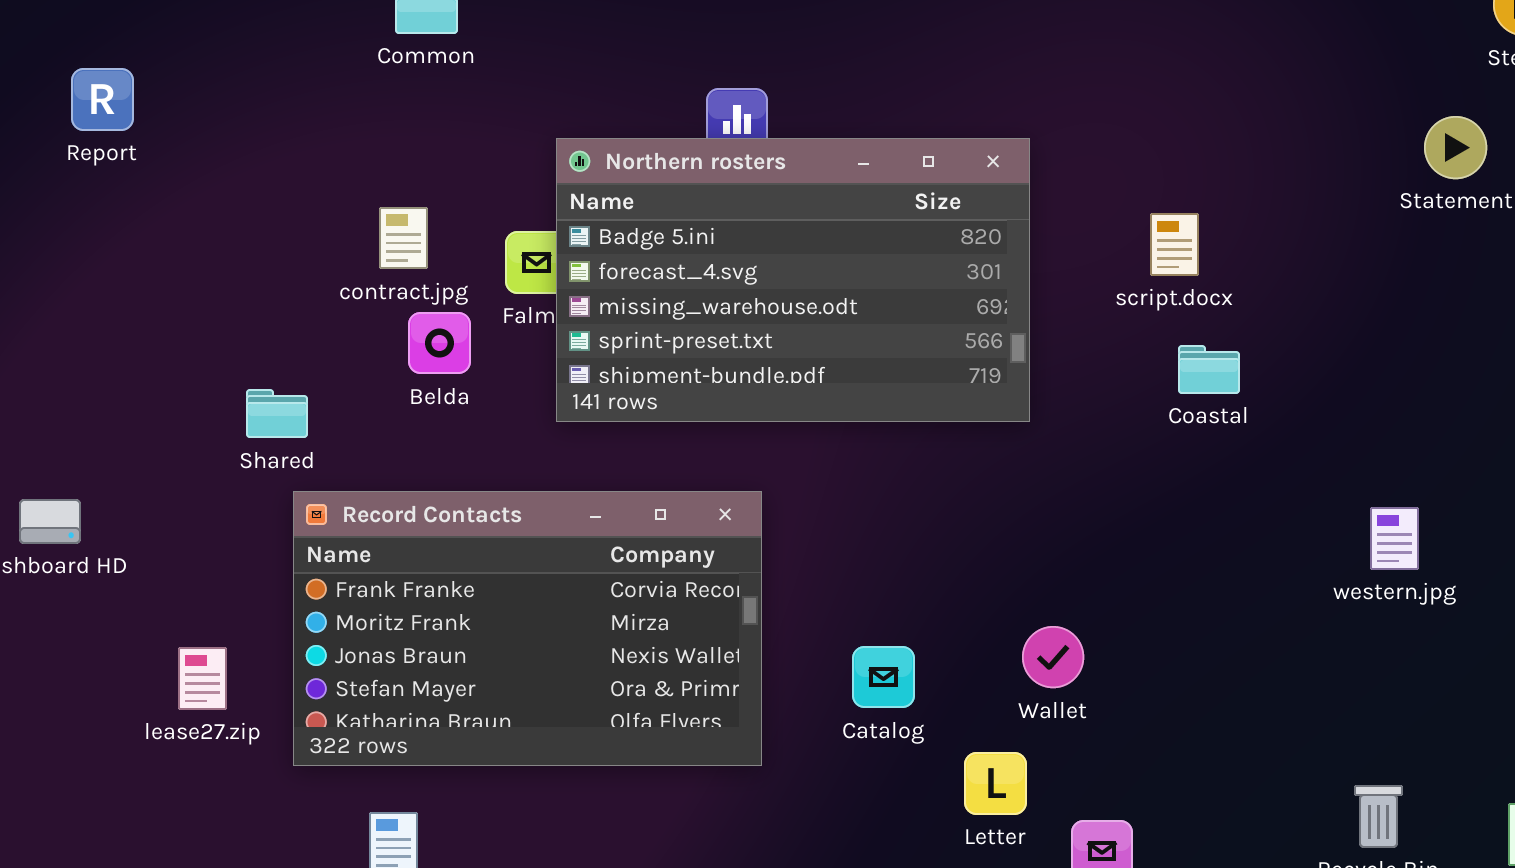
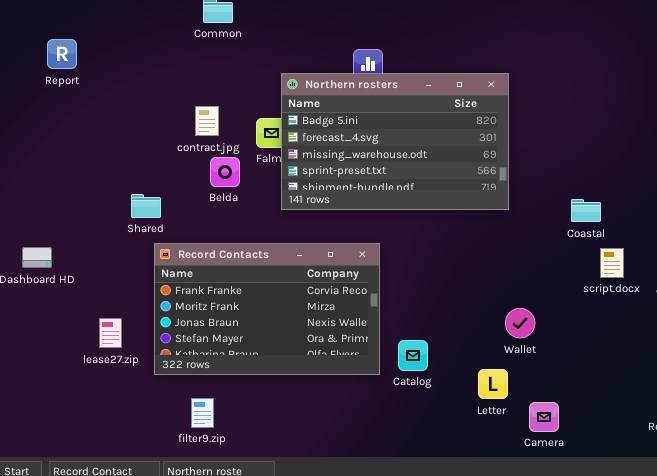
script.docx: [1150,213,1199,276] -> [600,248,624,278], moved
Coastal: [1178,345,1240,394] -> [571,199,601,222], moved
Catalog: [852,646,915,708] -> [398,340,428,371], moved

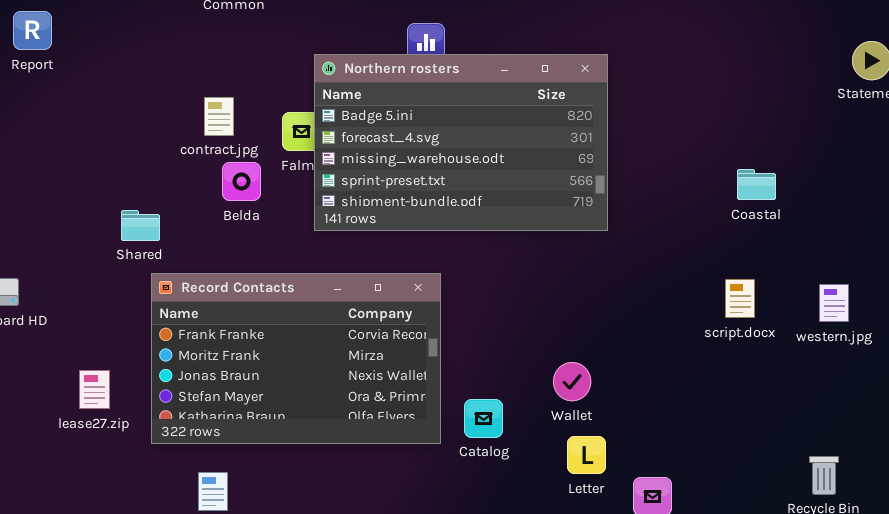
Coastal: [571,199,601,222] -> [737,169,776,200], moved
Wallet: [505,308,535,338] -> [553,362,591,401], moved

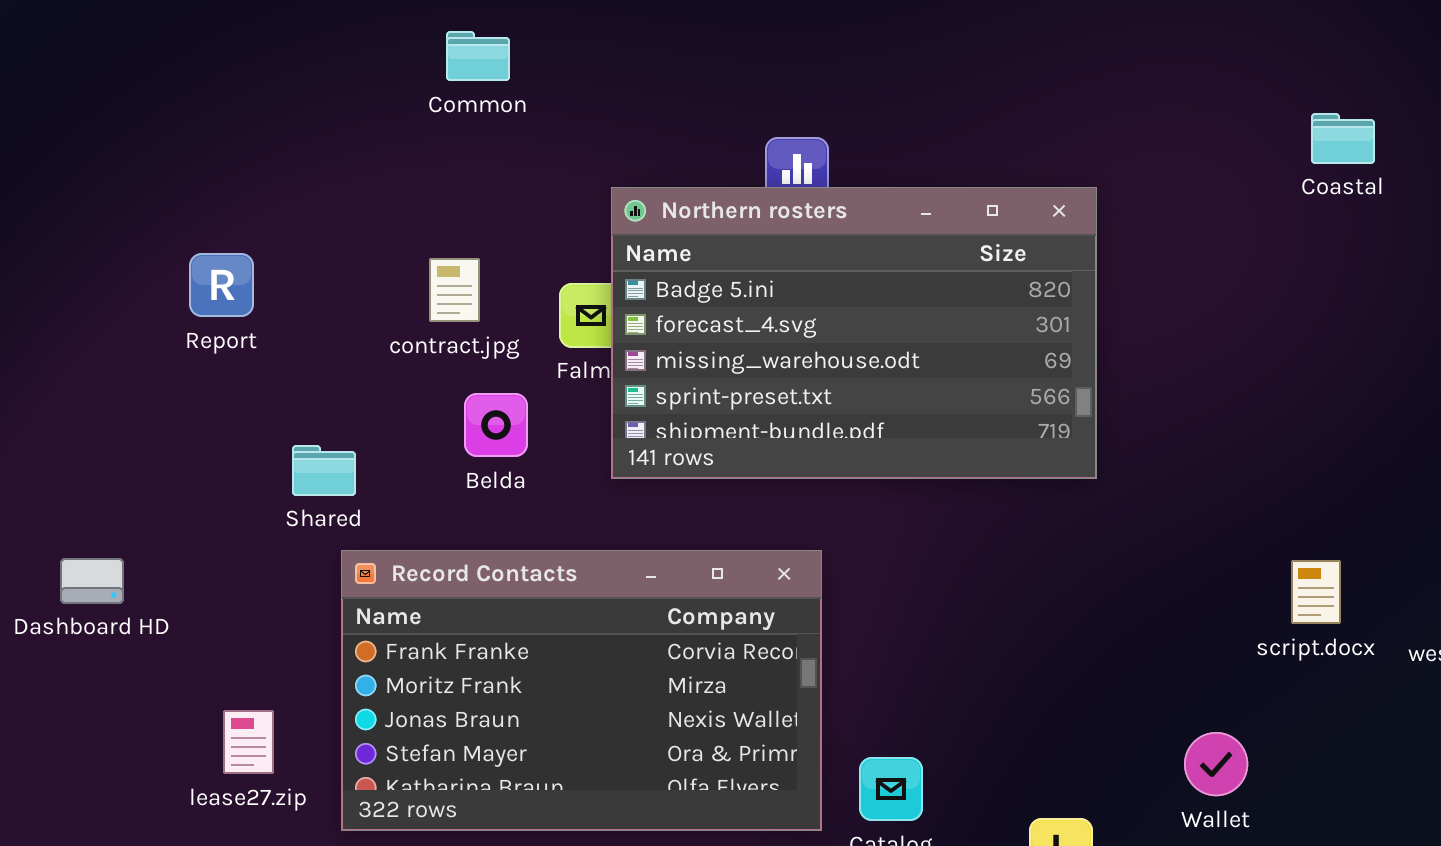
Report: [13,11,52,50] -> [189,253,254,317], moved
Belda: [222,162,261,201] -> [464,393,528,457], moved
Coastal: [737,169,776,200] -> [1311,113,1375,164], moved
Wallet: [553,362,591,401] -> [1184,732,1248,796], moved

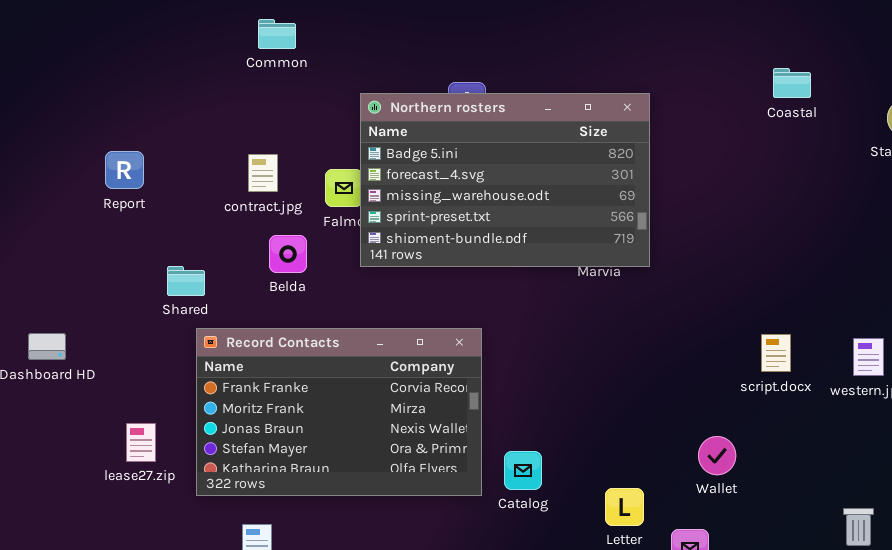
Northern rosters: [611,187,1097,479] -> [360,93,650,267], moved

